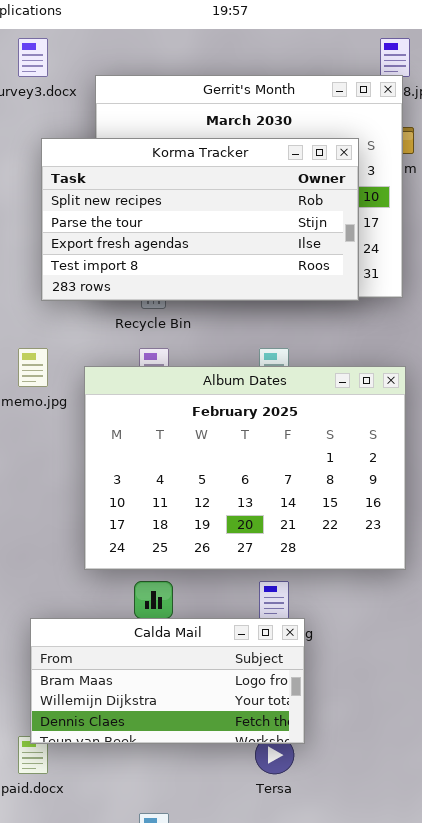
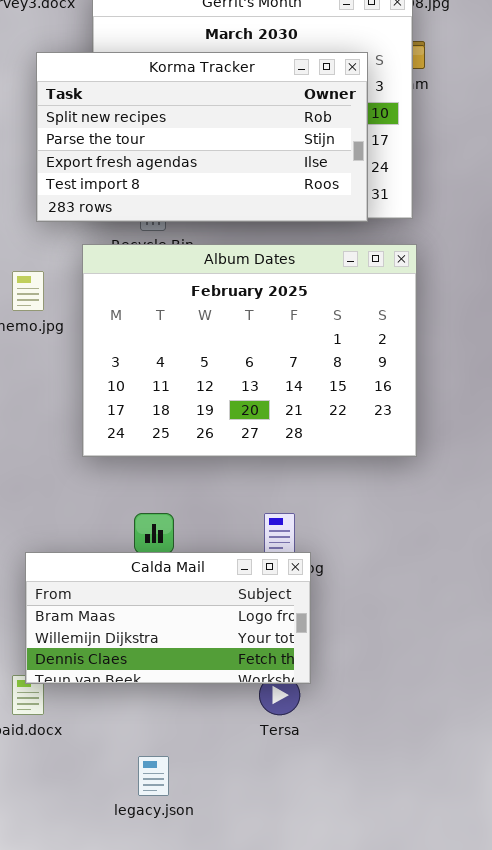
Album Dates: [84,366,406,570] -> [82,244,417,457], moved

